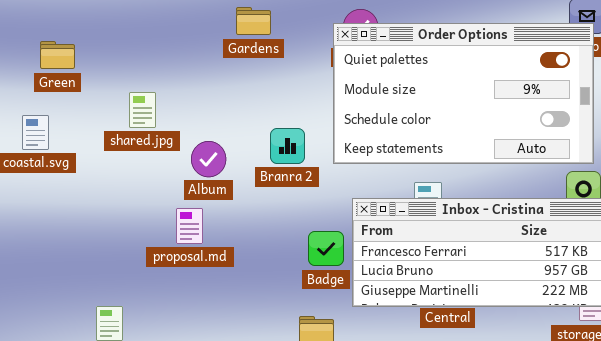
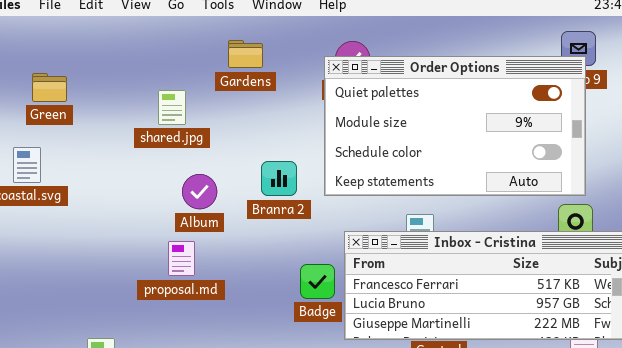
shared.jpg: [129,92,156,128] -> [158,90,186,125], moved

